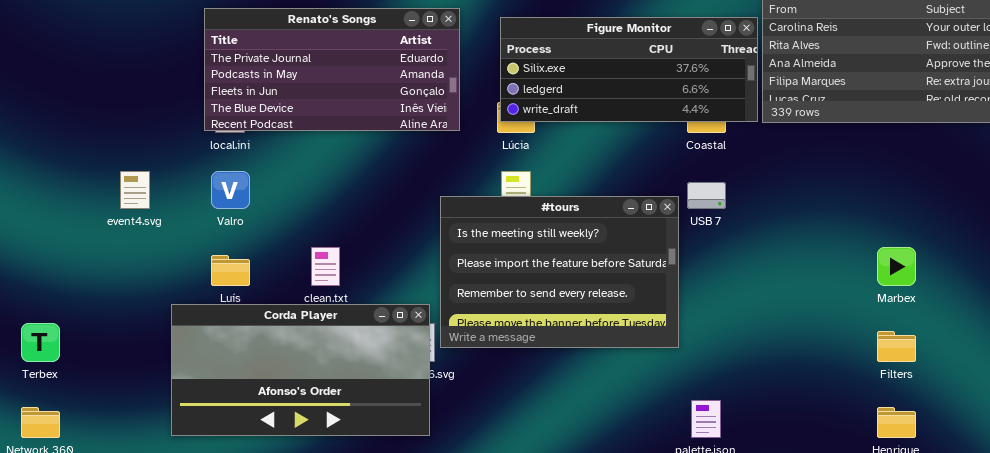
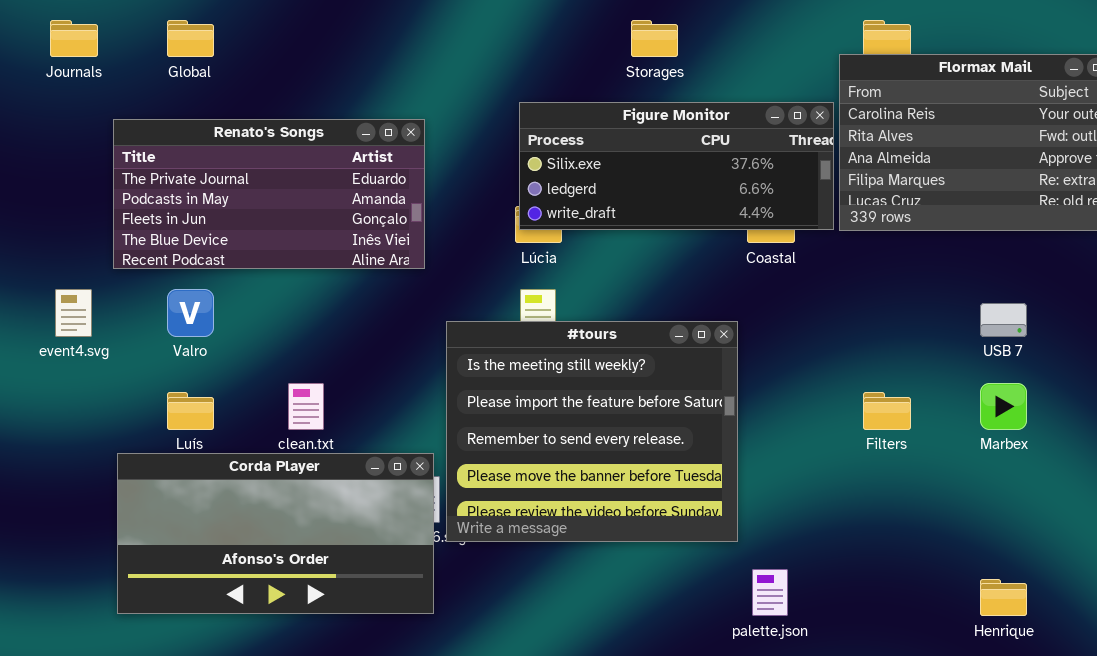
Renato's Songs: [204,8,460,131] -> [113,119,425,269], moved
USB 7: [687,182,726,209] -> [980,303,1027,337], moved
#tours: [440,196,679,348] -> [446,321,738,542], resized
Filters: [877,331,916,362] -> [863,392,911,430], moved

